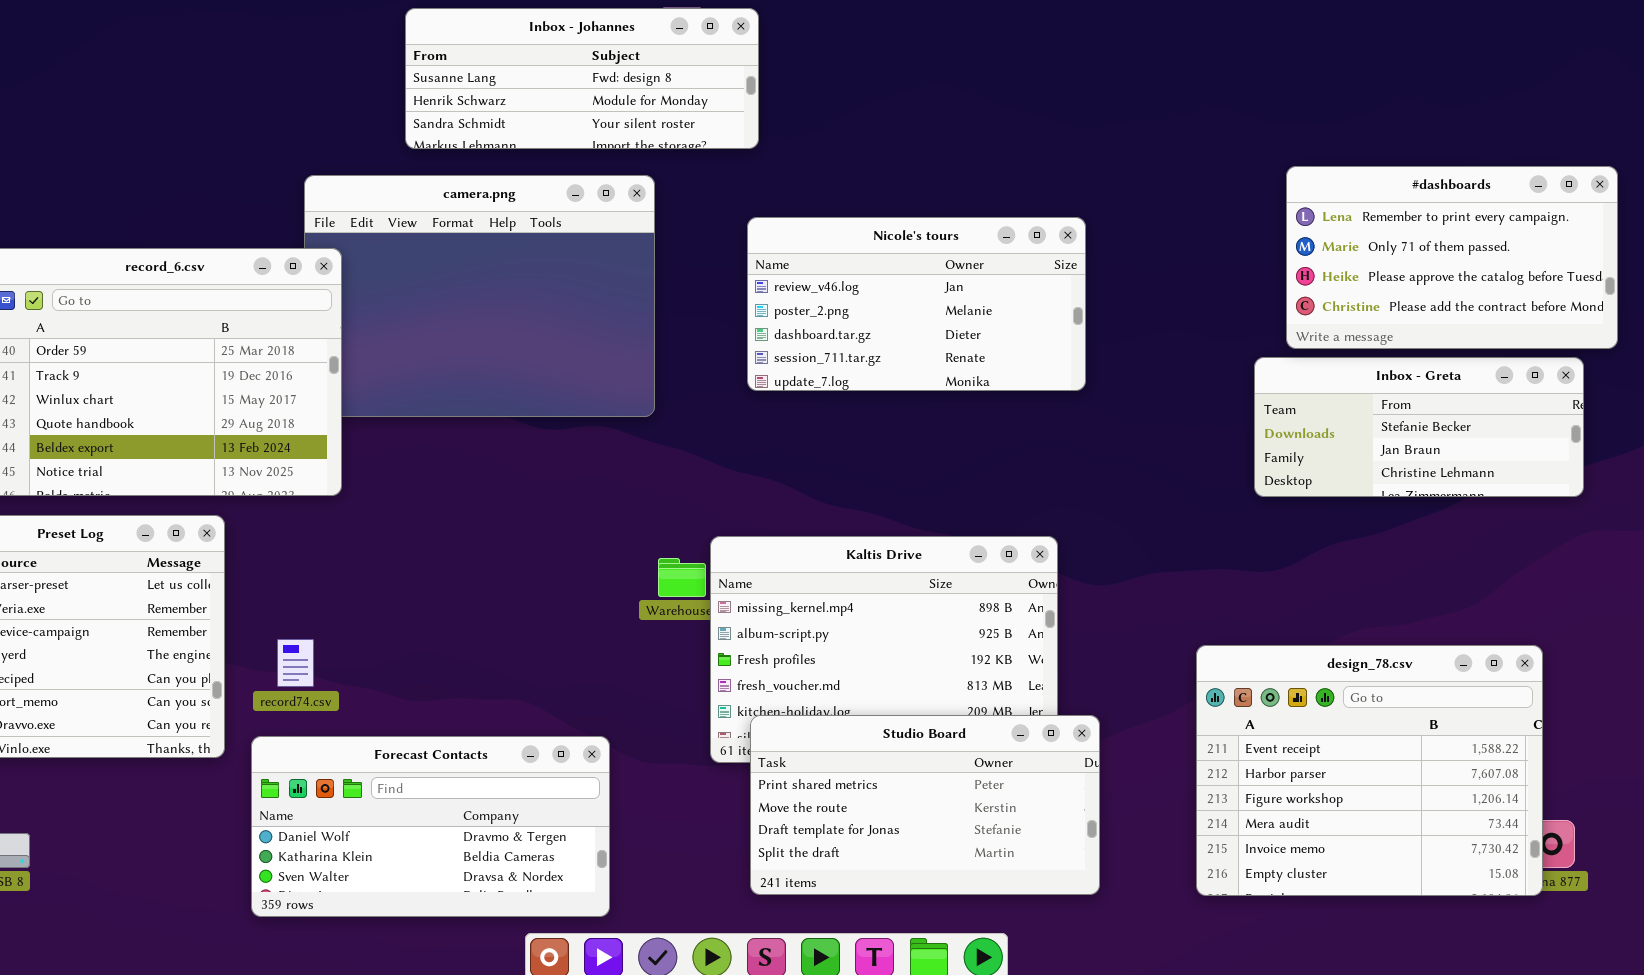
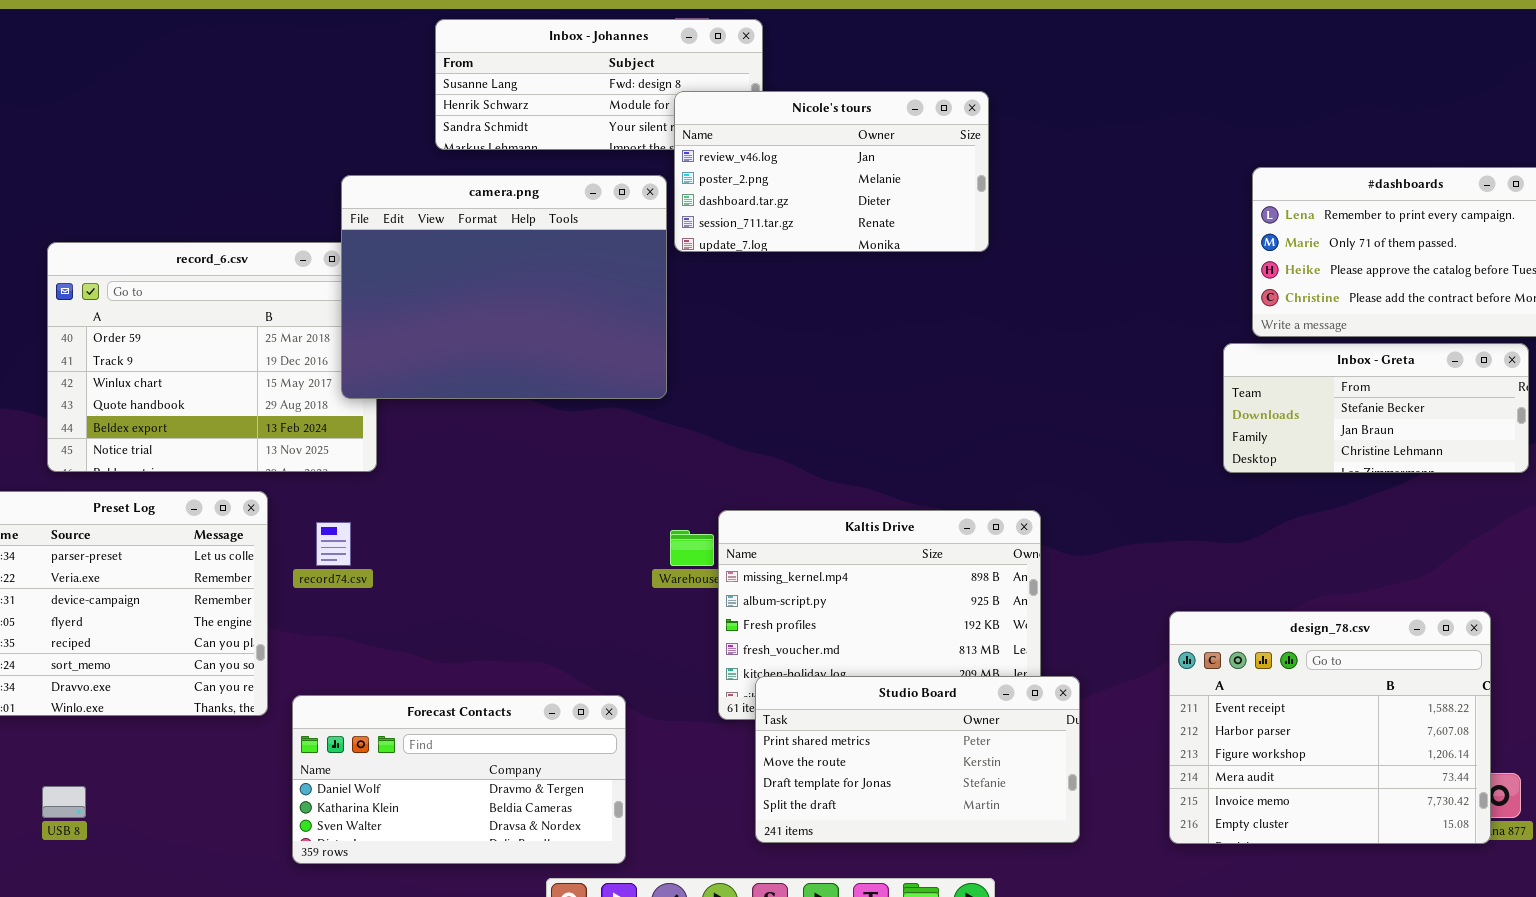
camera.png: [304,175,655,417] -> [341,175,667,399], raised
Nicole's tours: [747,217,1086,391] -> [674,91,989,252], moved
record74.csv: [277,639,314,687] -> [316,522,351,566], moved

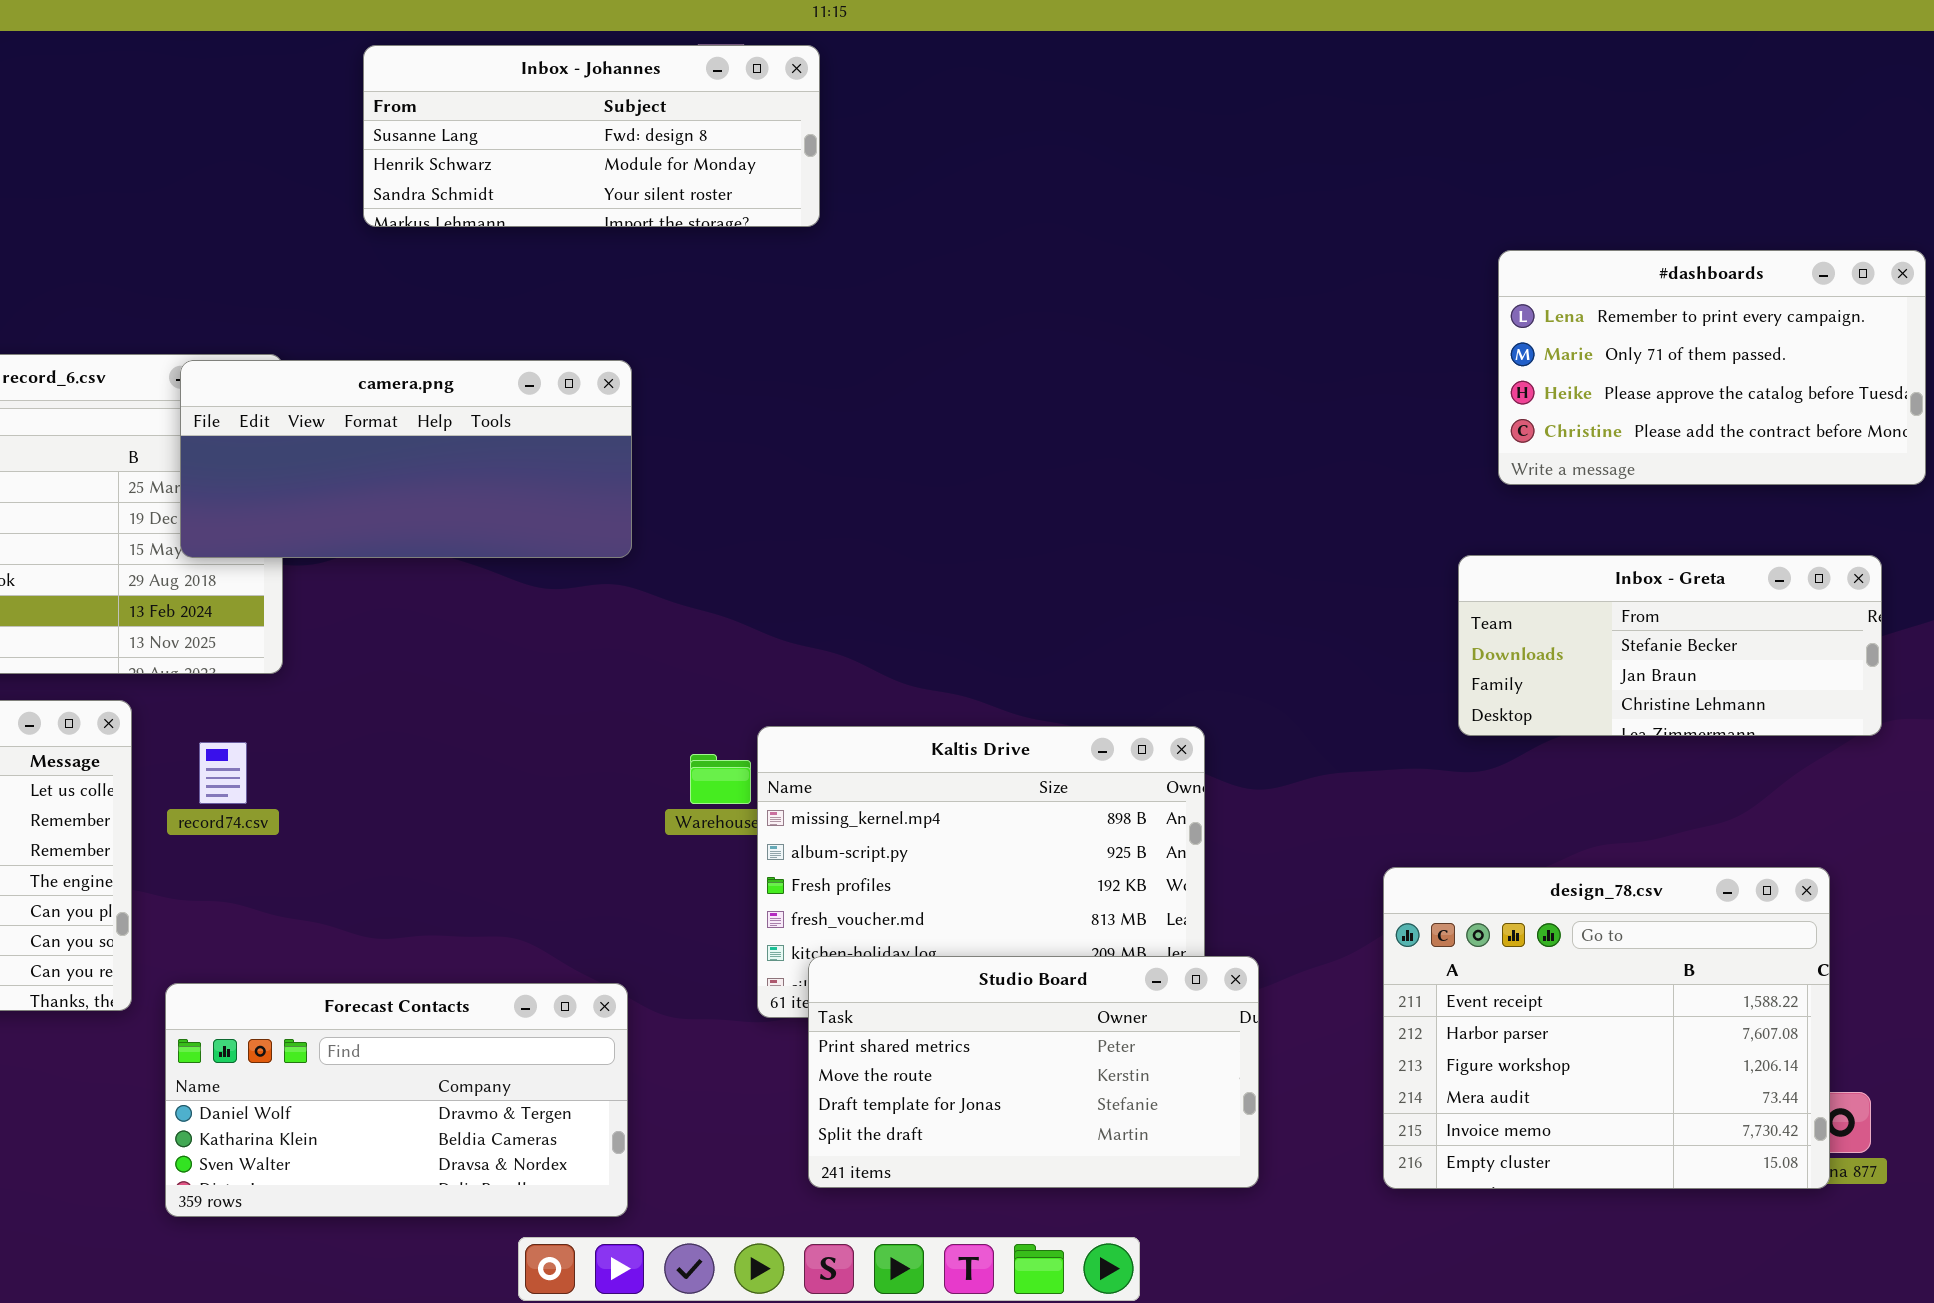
Nicole's tours: [674,91,989,252] -> none, closed
camera.png: [341,175,667,399] -> [180,360,632,558], moved, resized
Inbox - Greta: [1223,343,1529,473] -> [1458,555,1882,736], moved

